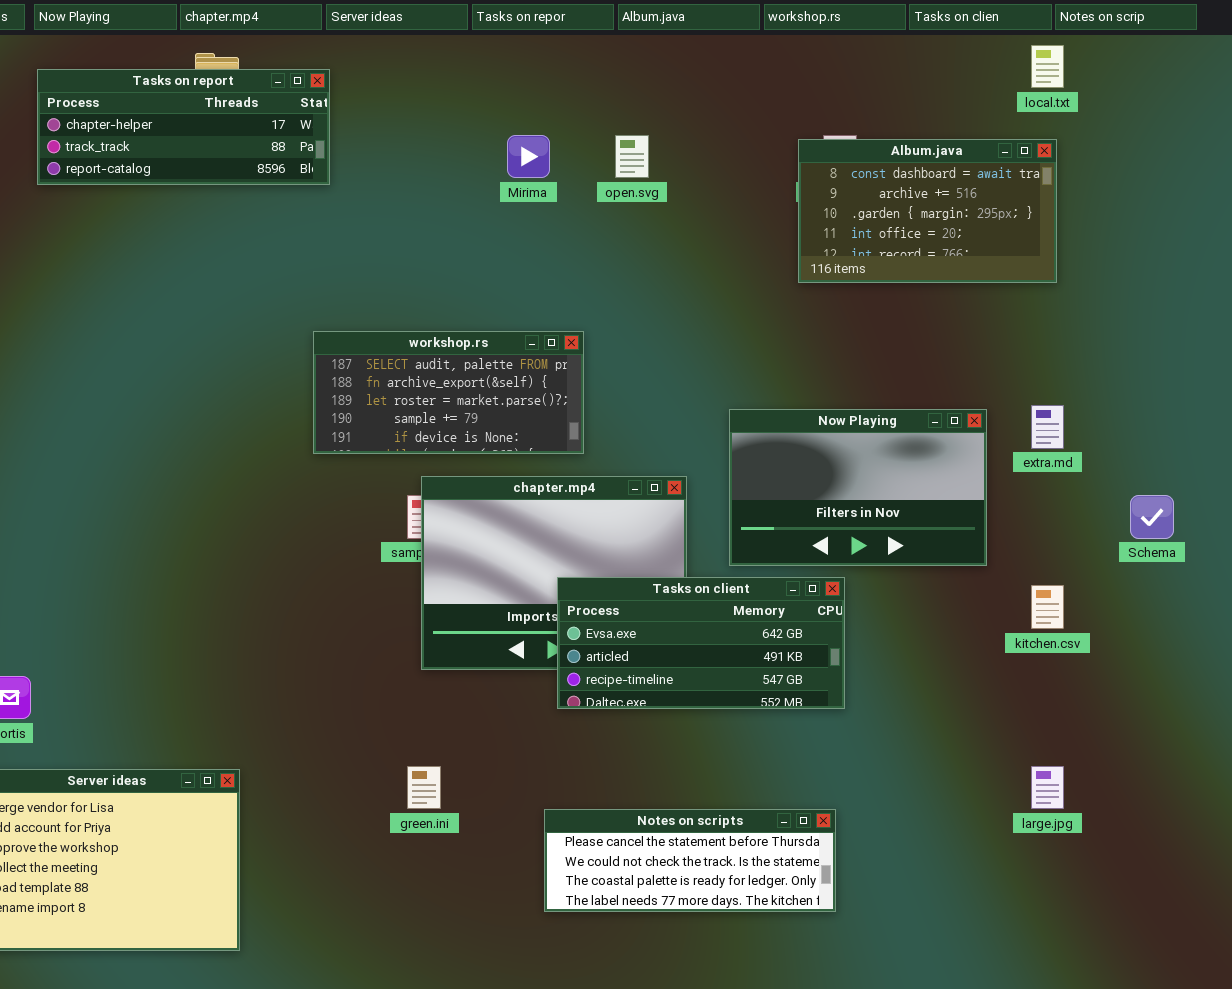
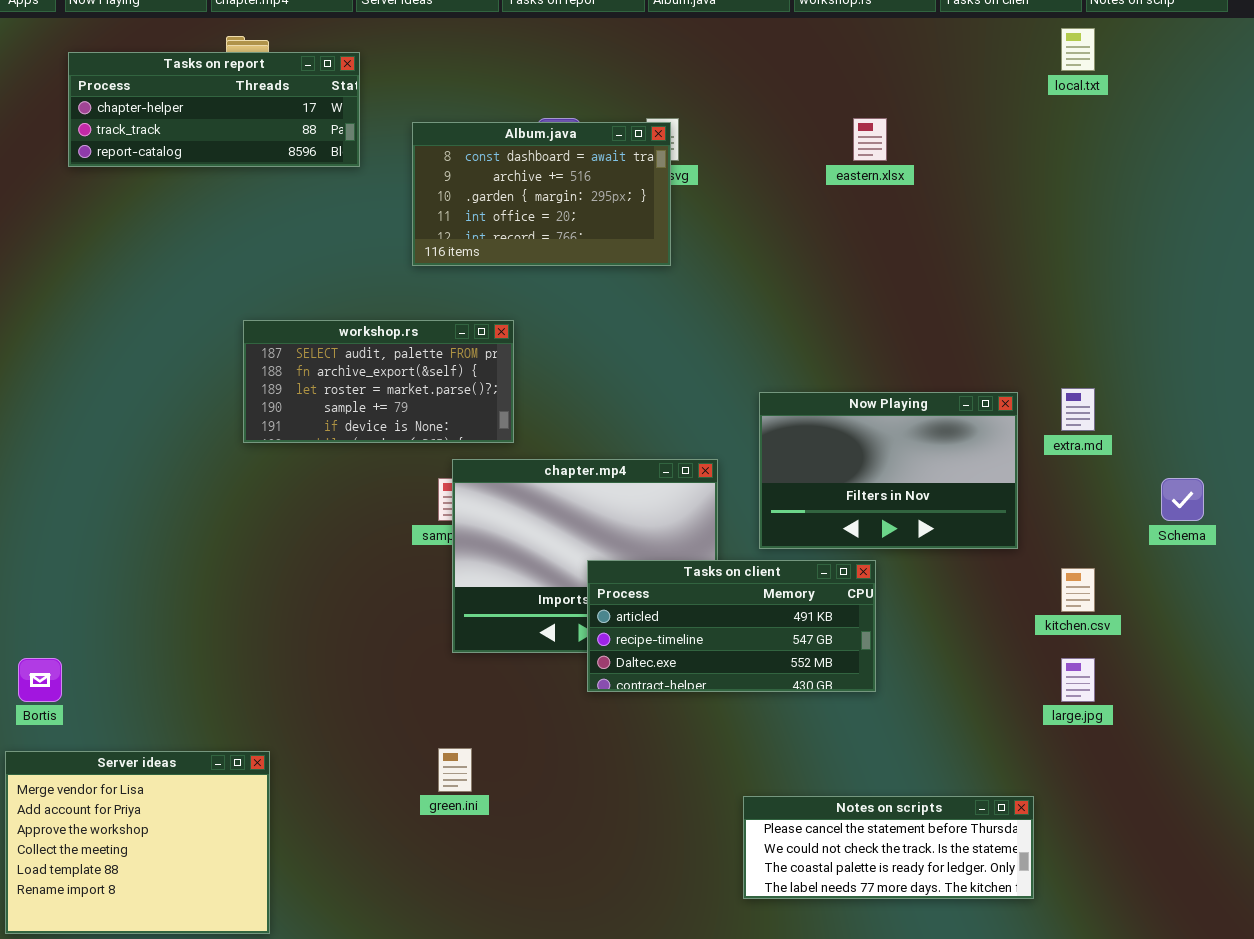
Album.java: [798,139,1057,283] -> [412,122,671,266], moved
workshop.rs: [313,331,584,454] -> [243,320,514,443], moved
Tasks on client: [557,577,845,709] -> [587,560,876,692], scrolled down 1 row
large.jpg: [1031,766,1064,809] -> [1061,658,1095,702], moved
Notes on scripts: [544,809,836,912] -> [743,796,1034,899], moved

